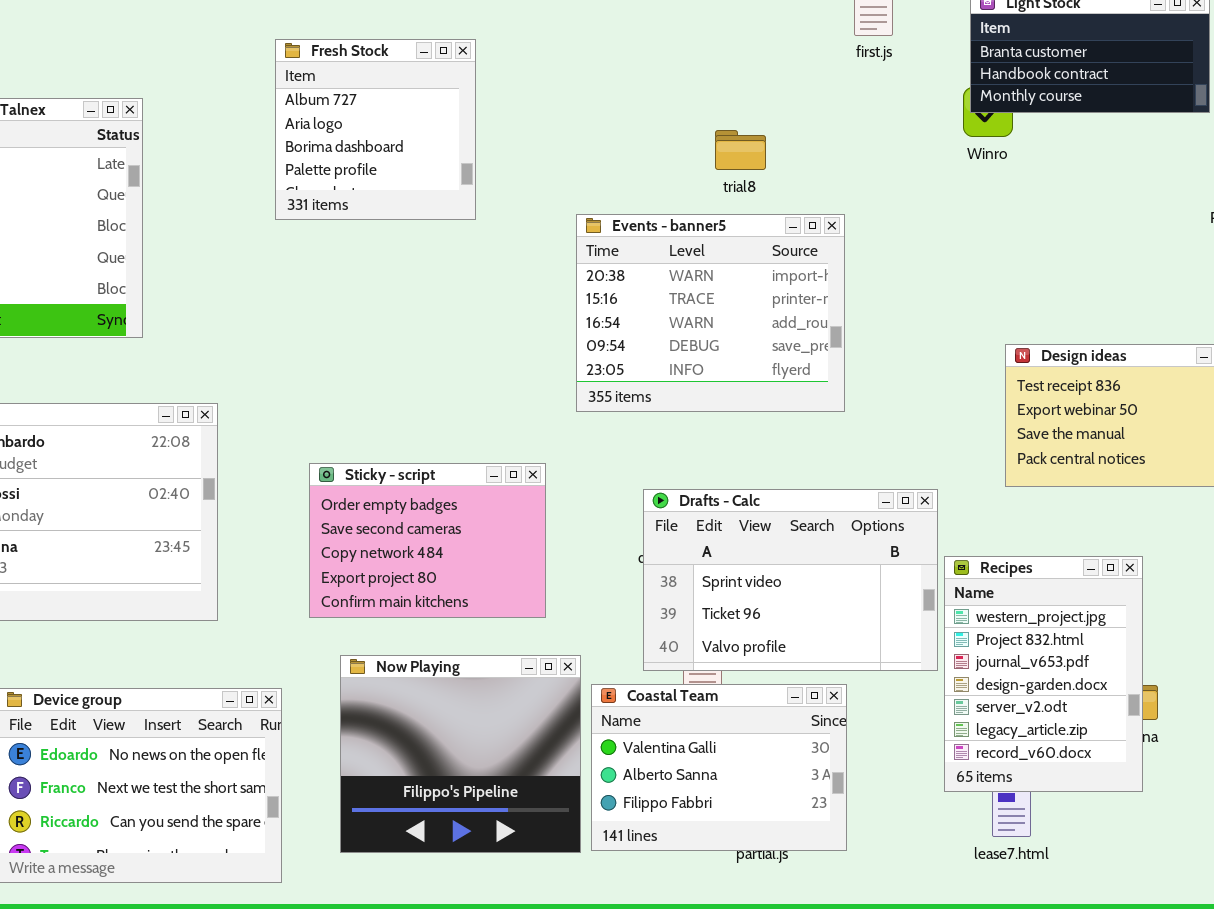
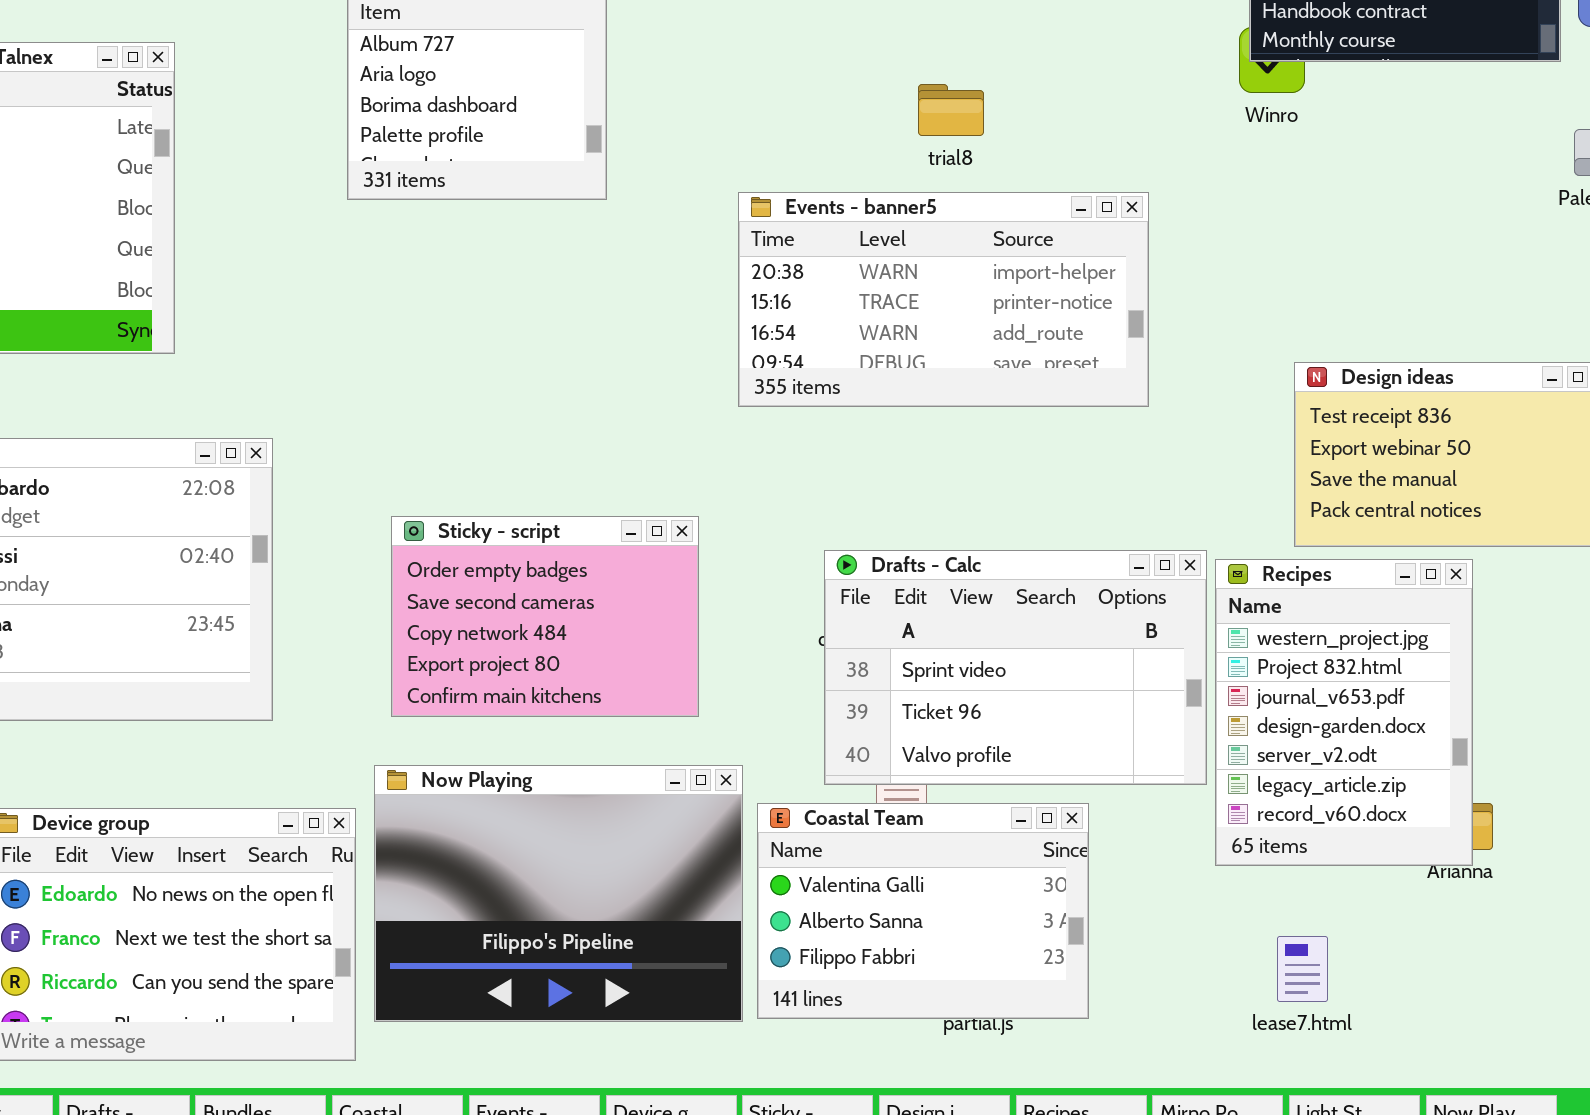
Events - banner5: [576,214,845,412] -> [738,192,1149,407], resized
Recipes: [944,556,1143,792] -> [1215,559,1473,866], moved
Now Playing: [340,655,581,853] -> [374,765,743,1022], resized

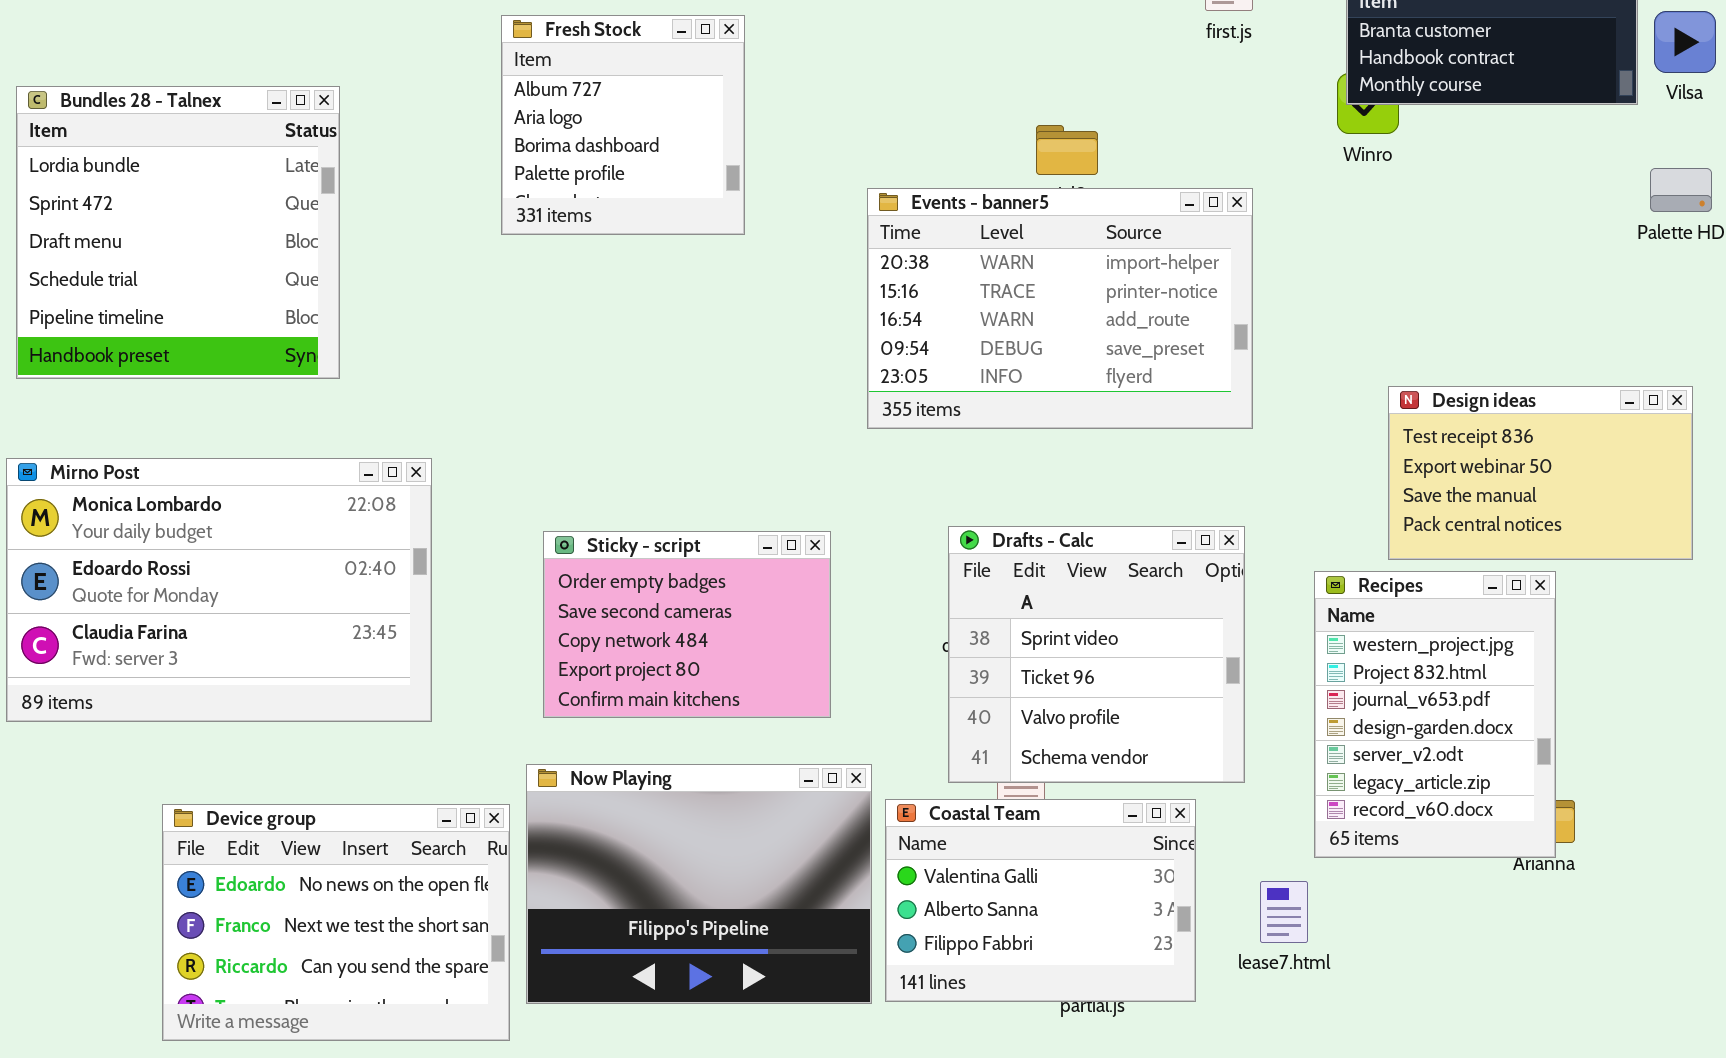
Events - banner5: [738,192,1149,407] -> [867,188,1253,429], resized
Drafts - Calc: [824,550,1207,785] -> [948,526,1245,783], resized
lease7.html: [1277,936,1328,1002] -> [1260,881,1308,943], moved

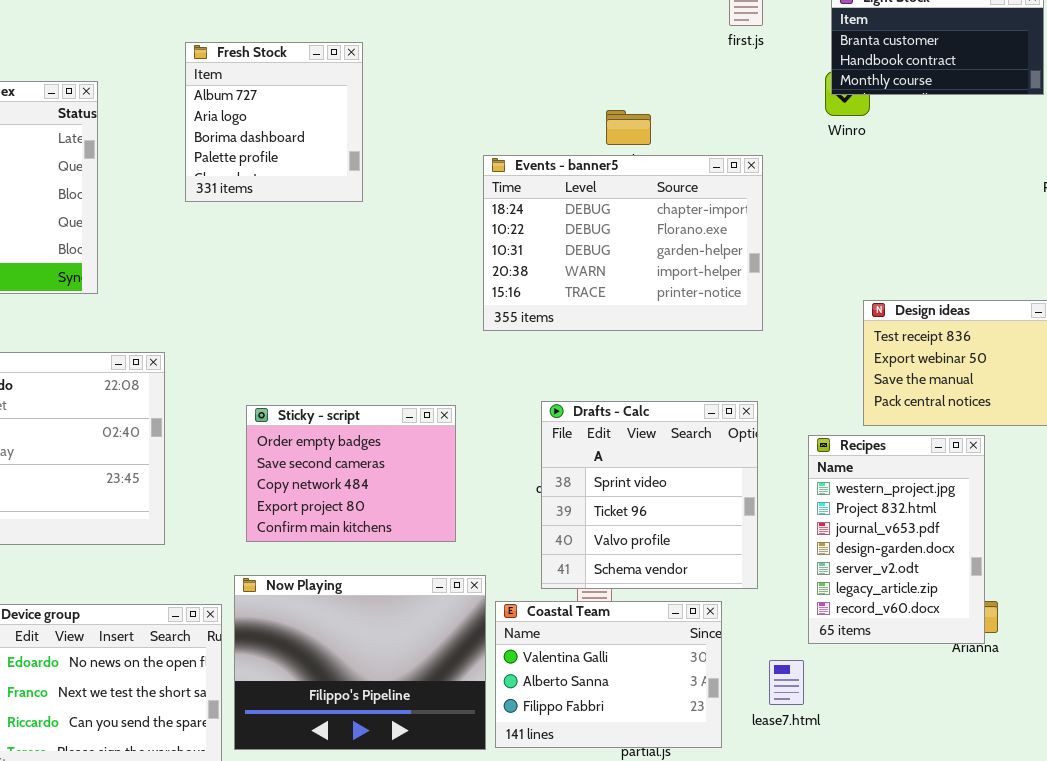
Fresh Stock: [501,15,745,235] -> [185,42,363,202], moved
Events - banner5: [867,188,1253,429] -> [483,155,763,331], scrolled up 3 rows

